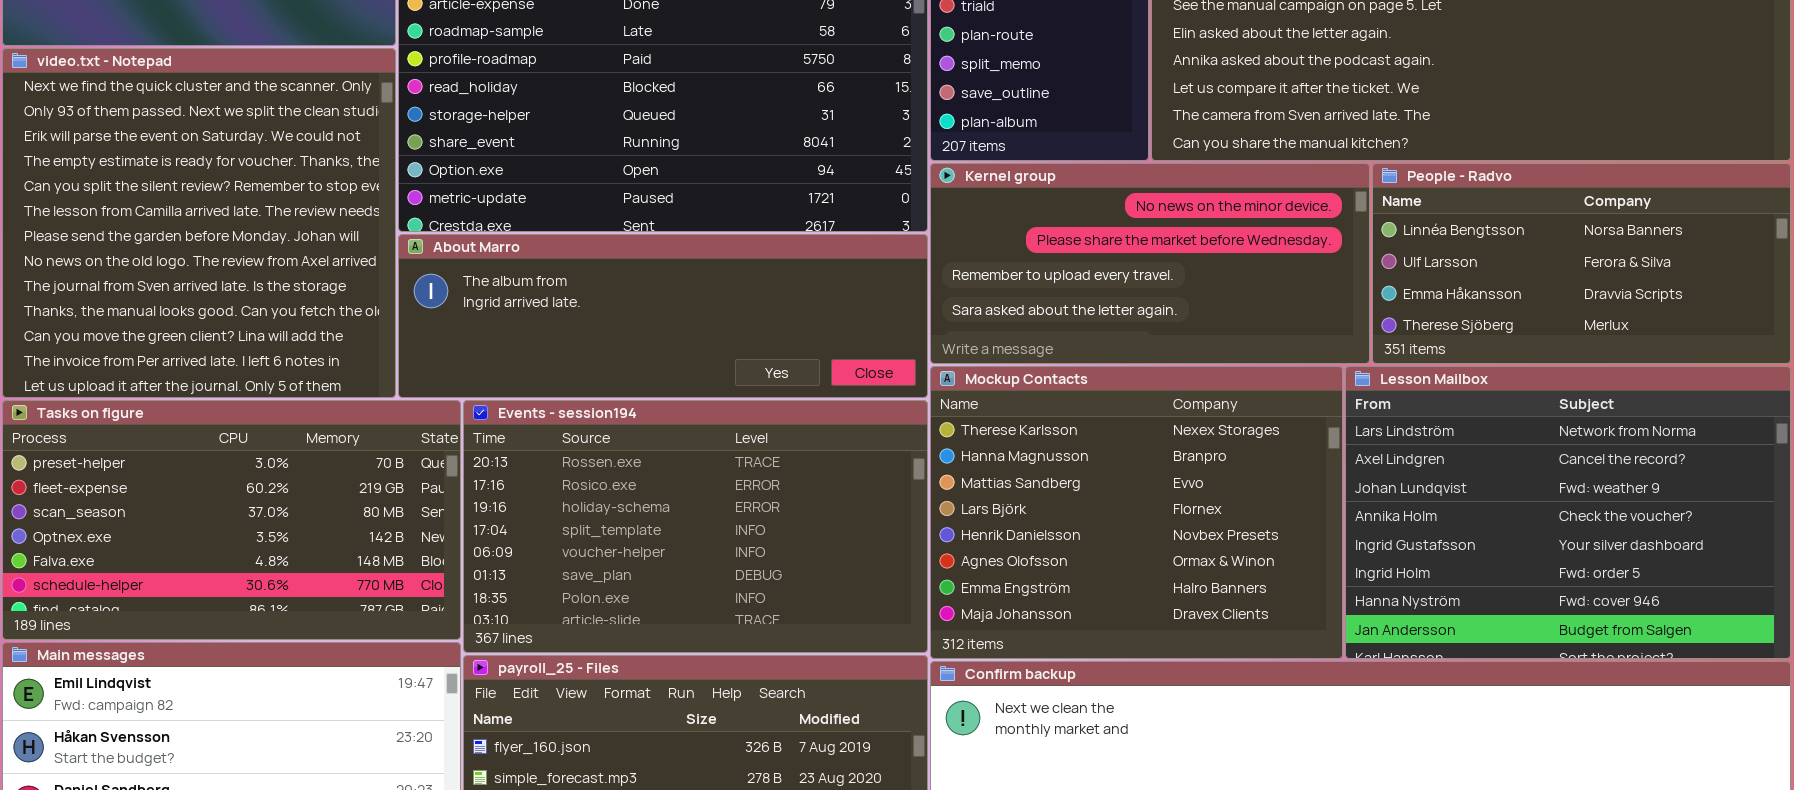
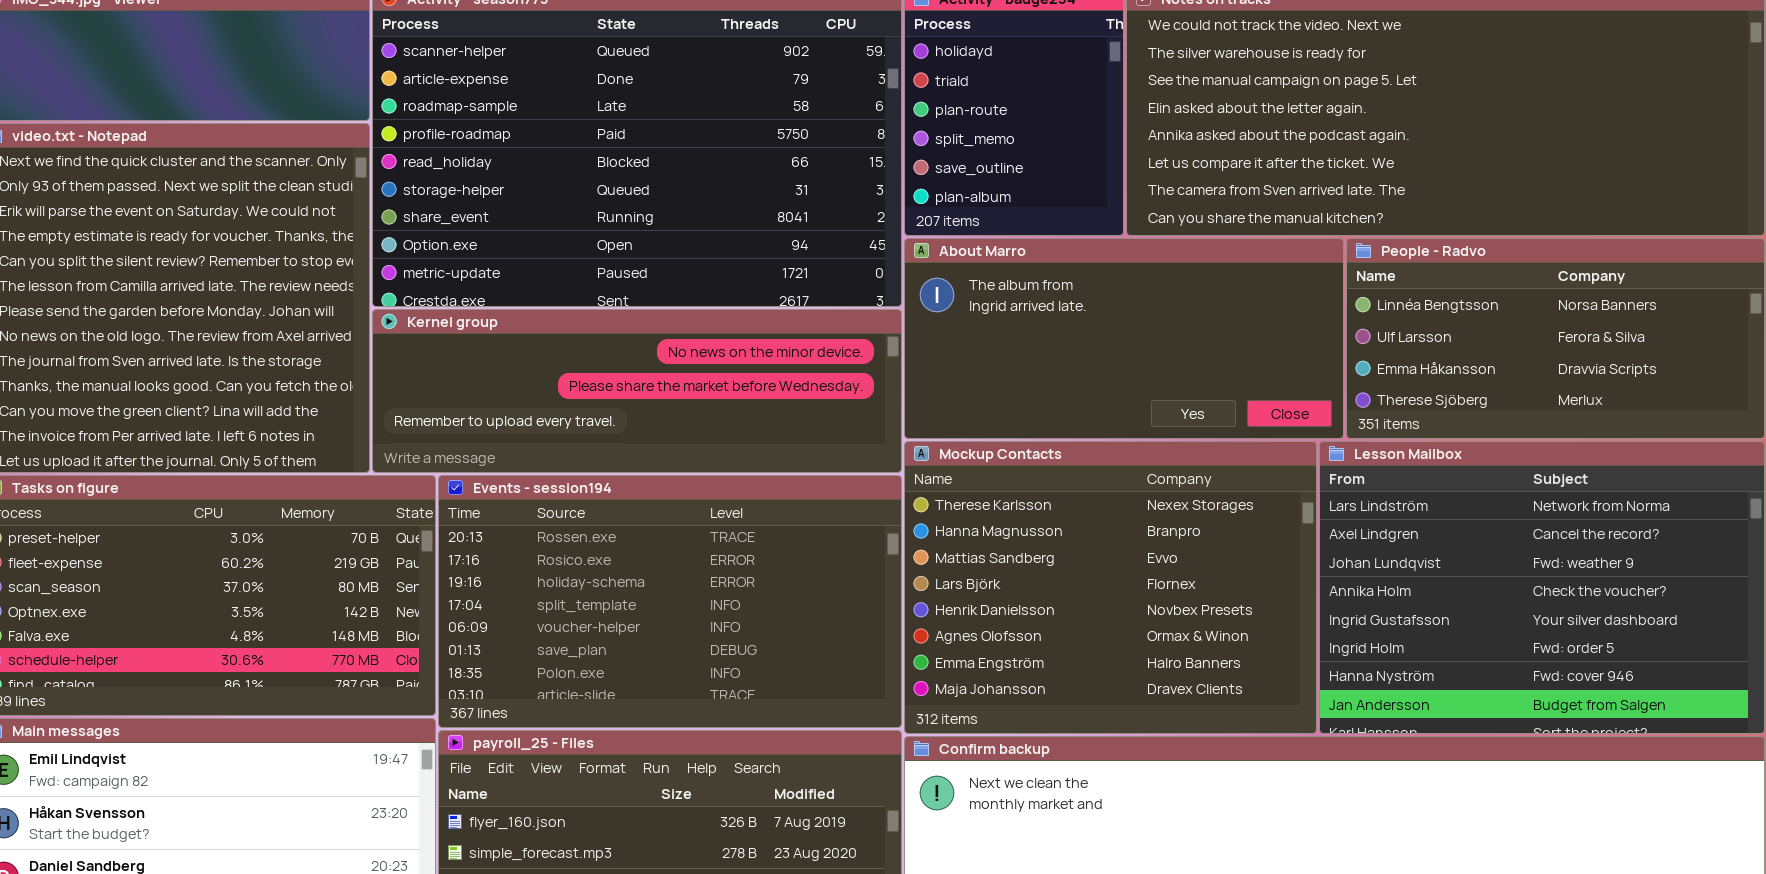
Kernel group: [930,163,1370,364] -> [372,309,902,473], moved, resized
About Marro: [398,234,928,398] -> [904,238,1344,439], moved, resized

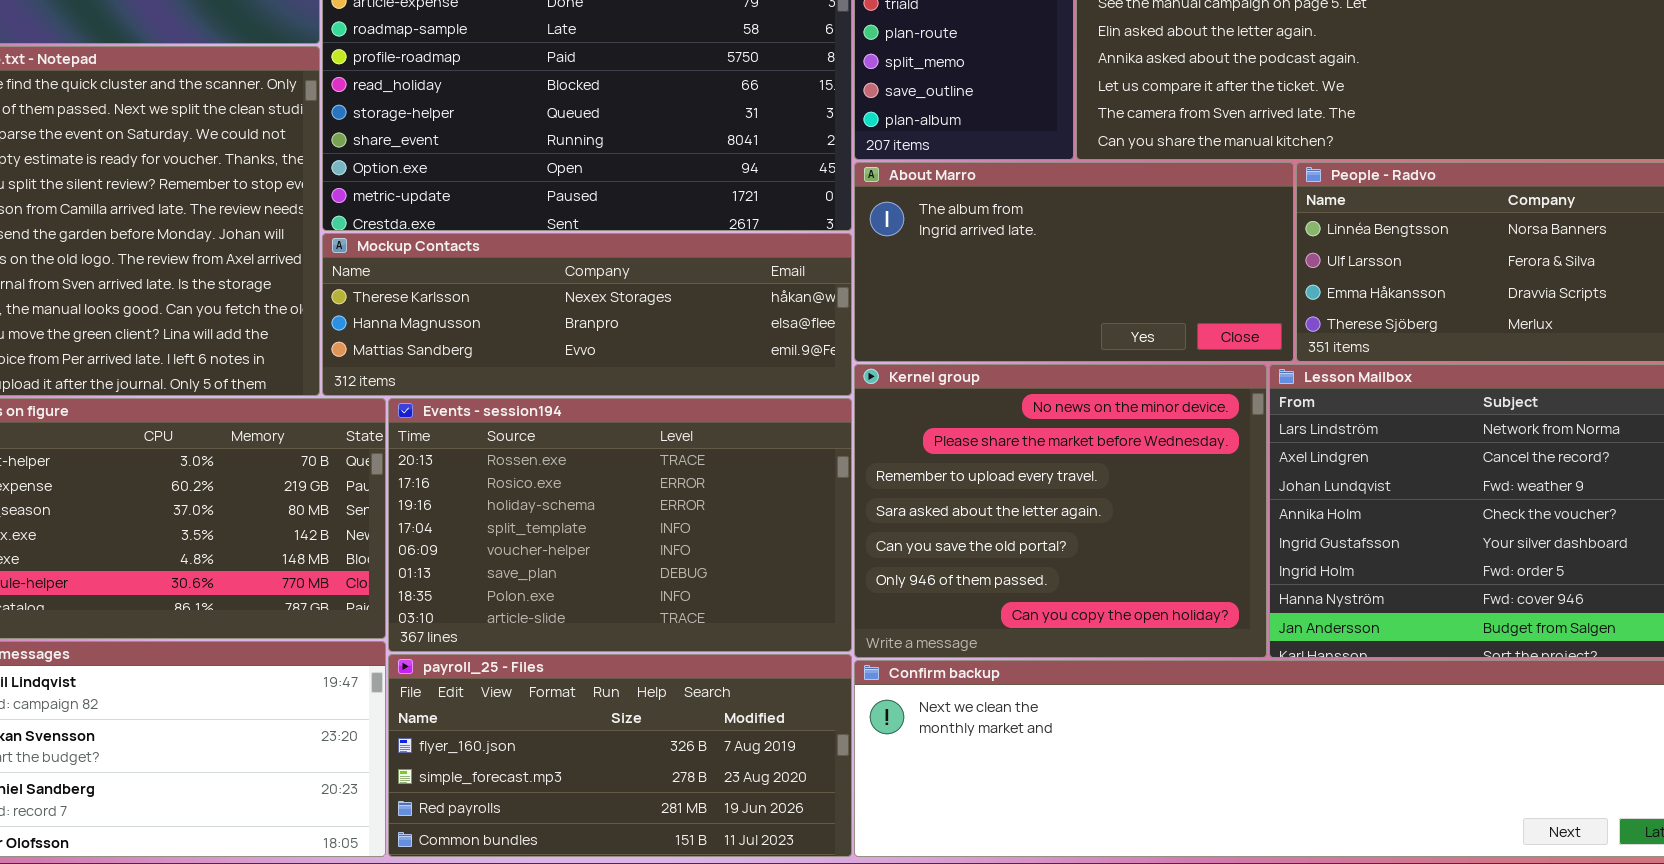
Kernel group: [372,309,902,473] -> [854,364,1267,658], moved, resized
Mockup Contacts: [904,441,1317,734] -> [322,233,852,396], moved, resized

